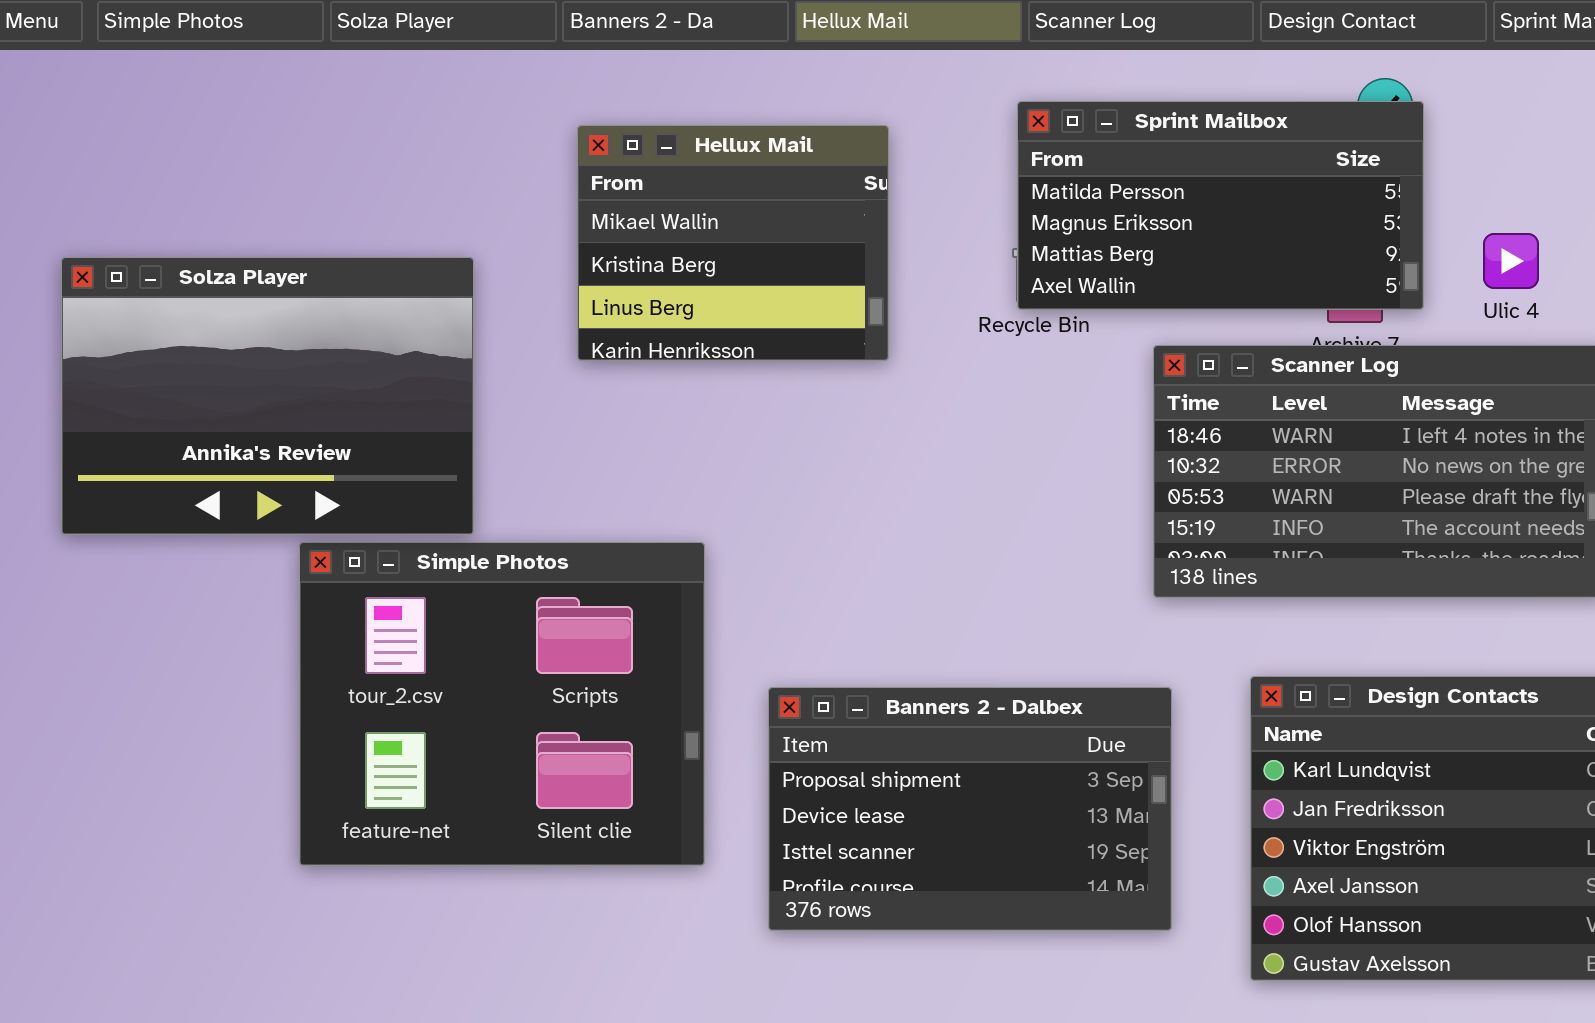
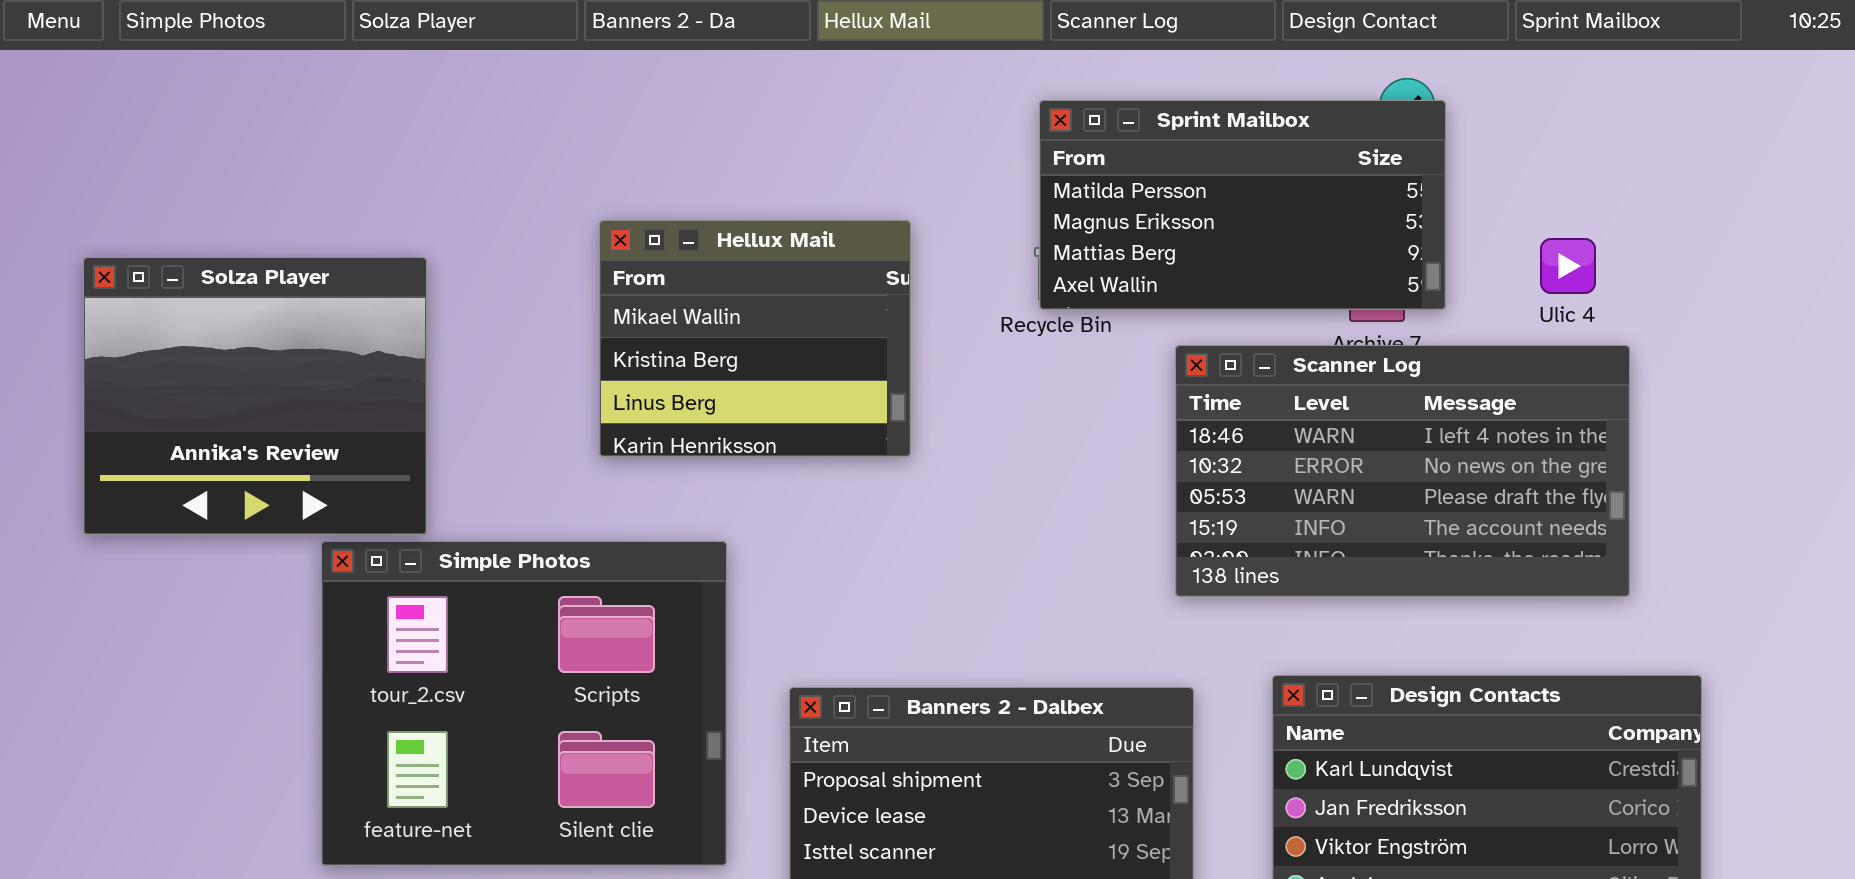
Hellux Mail: [577,125,889,361] -> [599,220,911,457], moved
Ulic 4: [1483,233,1539,289] -> [1540,238,1596,294], moved
Solza Player: [61,257,474,535] -> [83,257,427,535], resized

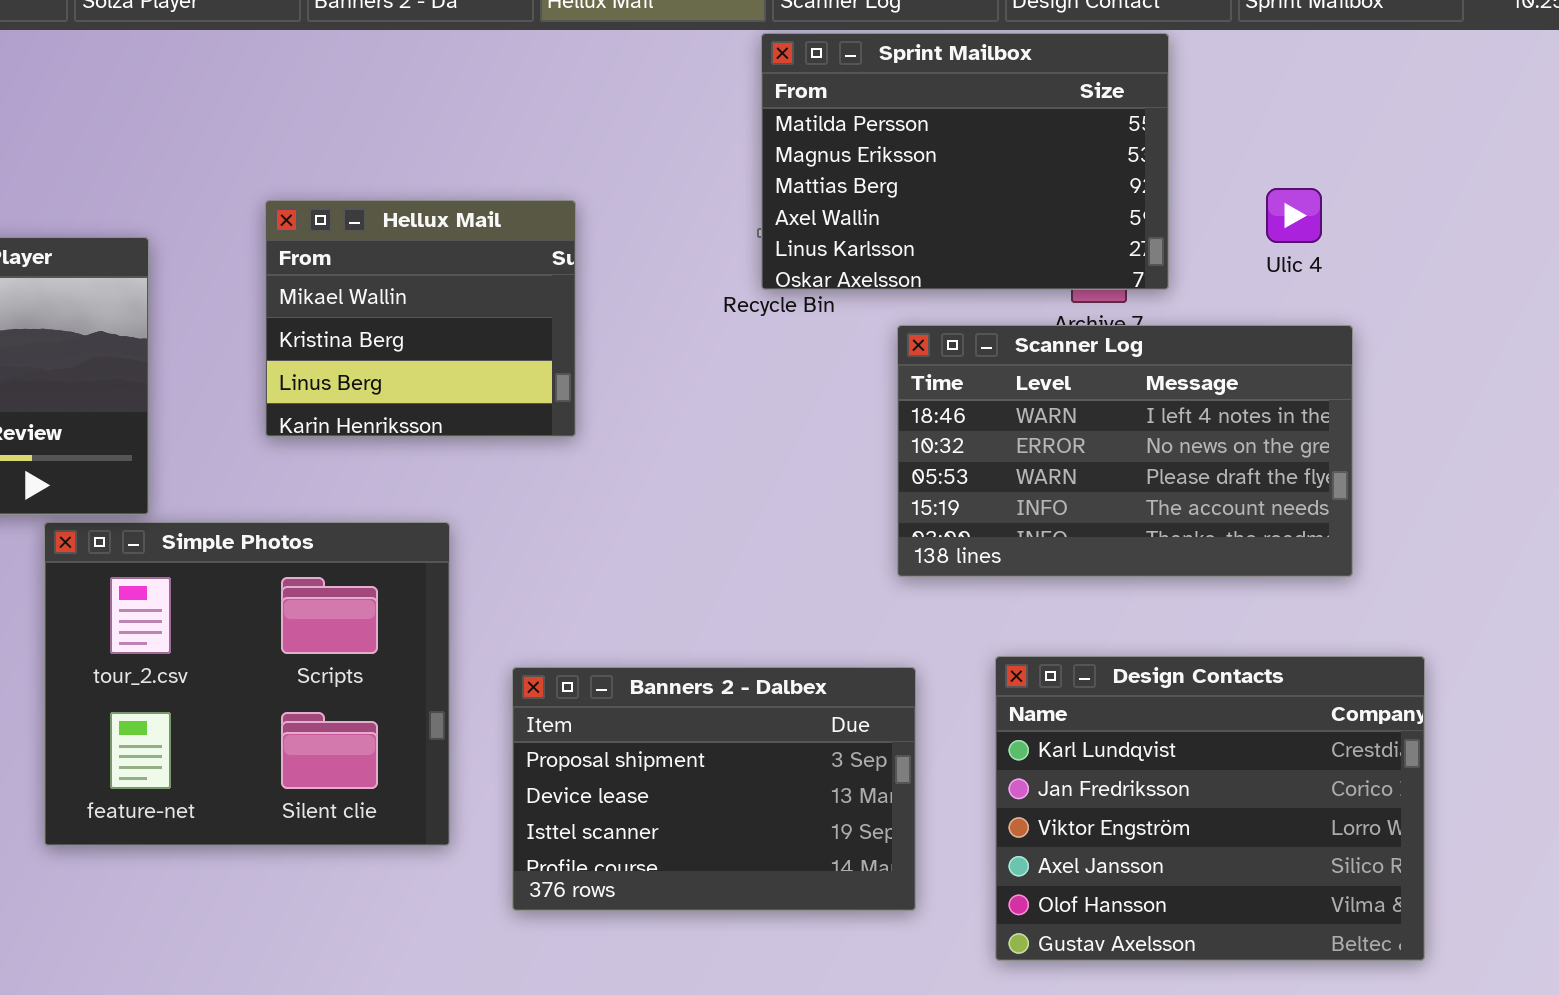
Sprint Mailbox: [1039,100,1446,310] -> [761,33,1169,290], resized
Hellux Mail: [599,220,911,457] -> [265,200,576,437], moved
Ulic 4: [1540,238,1596,294] -> [1266,188,1322,243], moved

